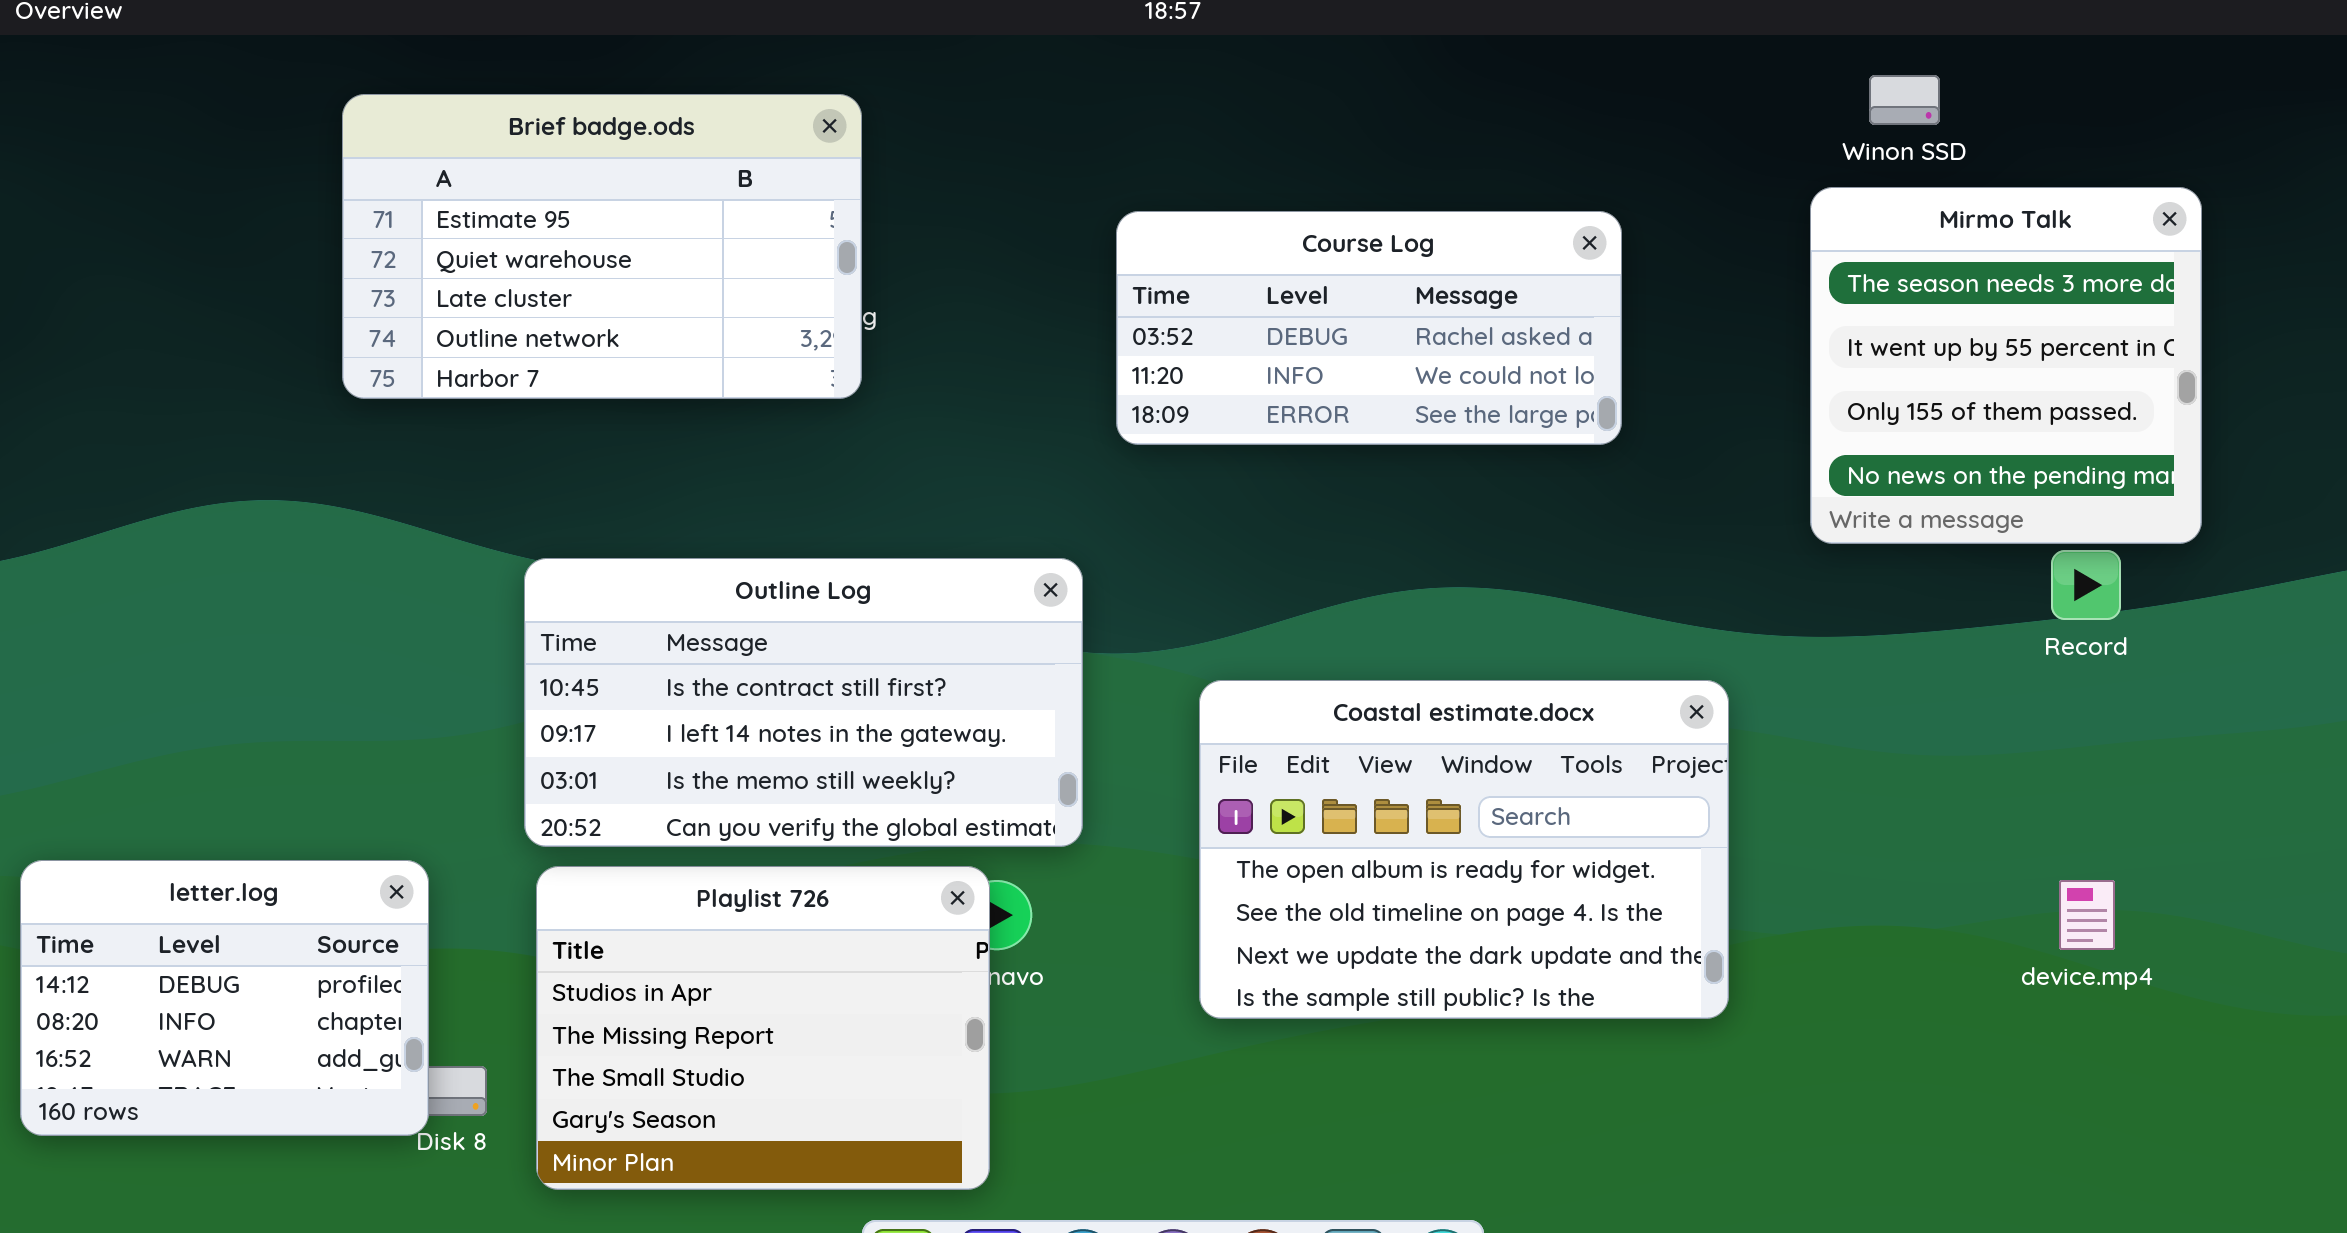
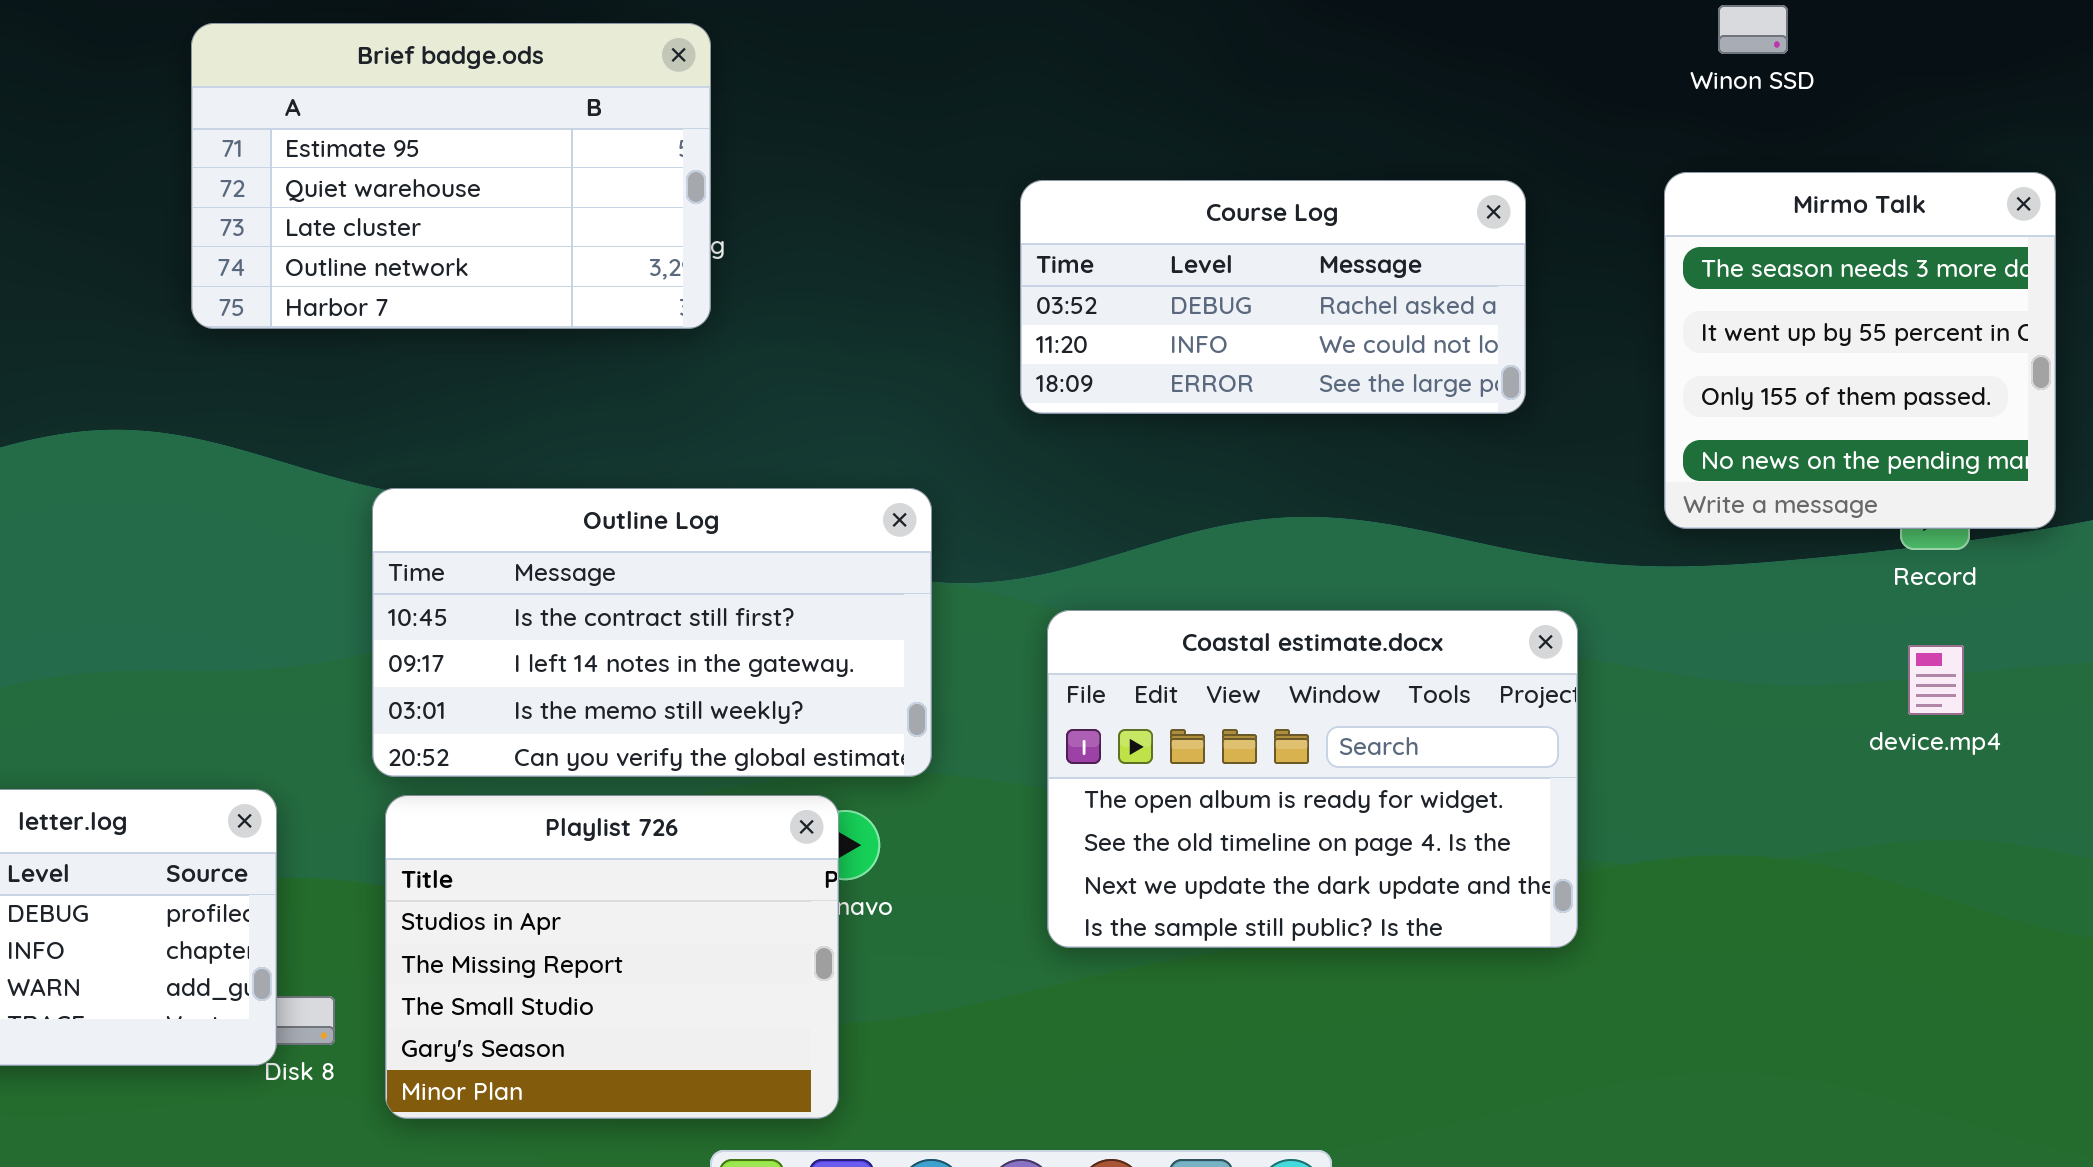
Mirmo Talk: [1810,187,2202,544] -> [1664,172,2056,529], moved
Course Log: [1116,211,1622,445] -> [1020,180,1526,414], moved
device.mp4: [2059,880,2115,950] -> [1908,645,1964,715], moved

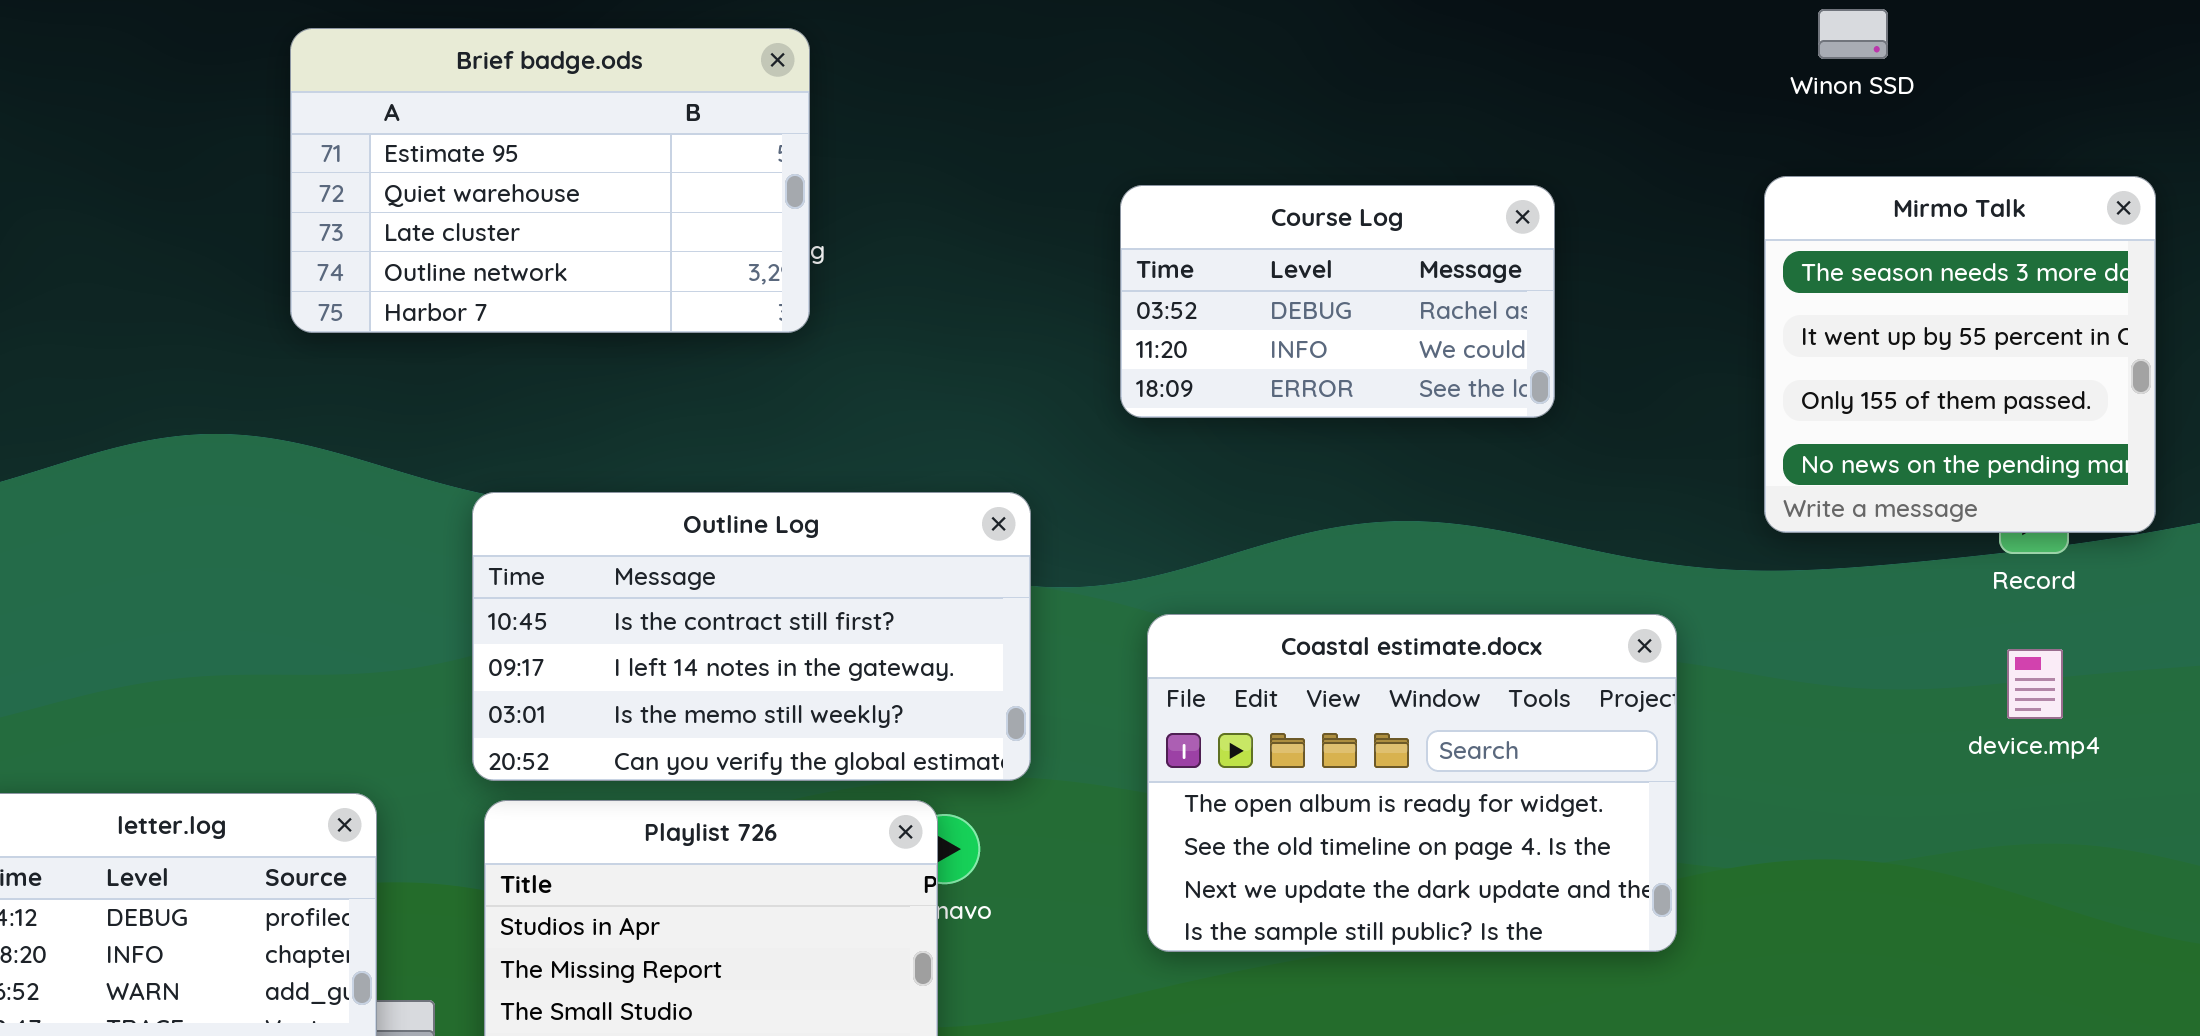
Course Log: [1020,180,1526,414] -> [1120,185,1555,418], resized

